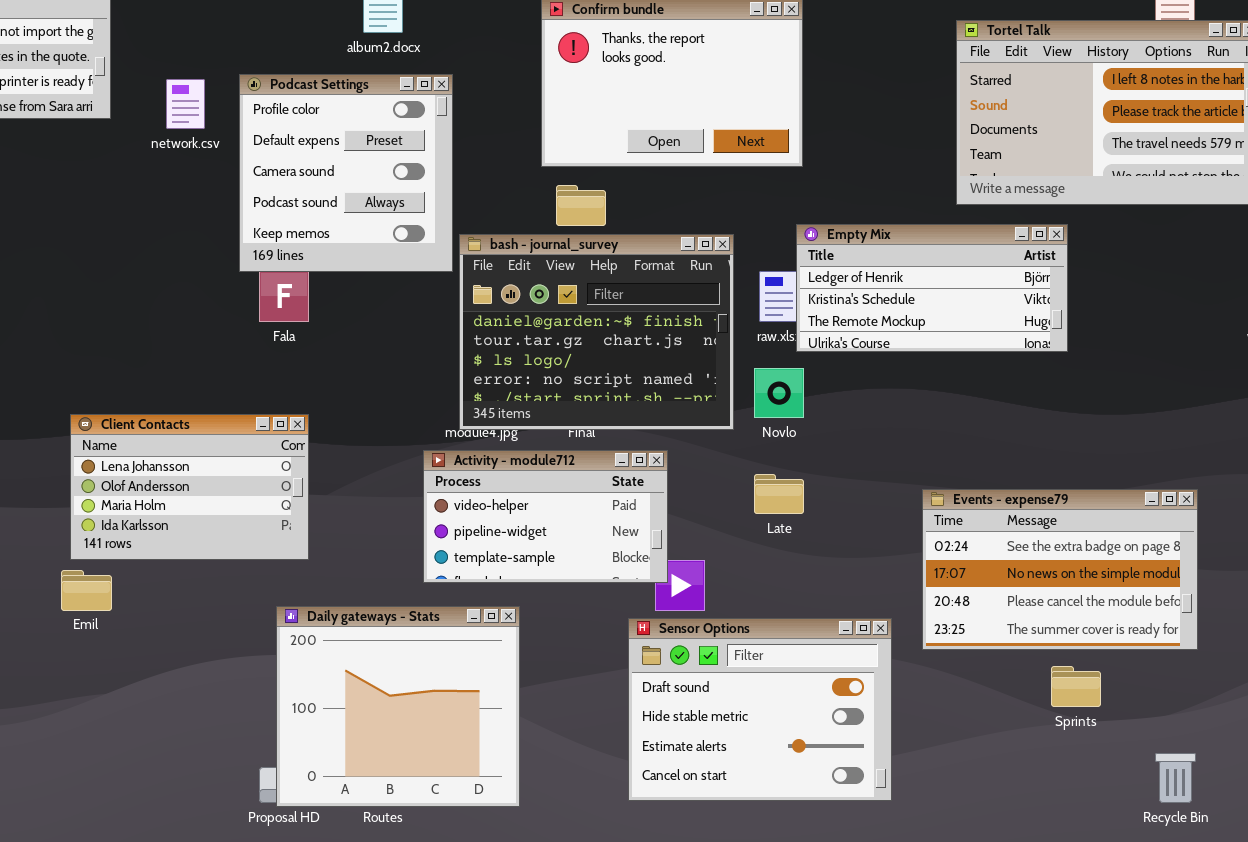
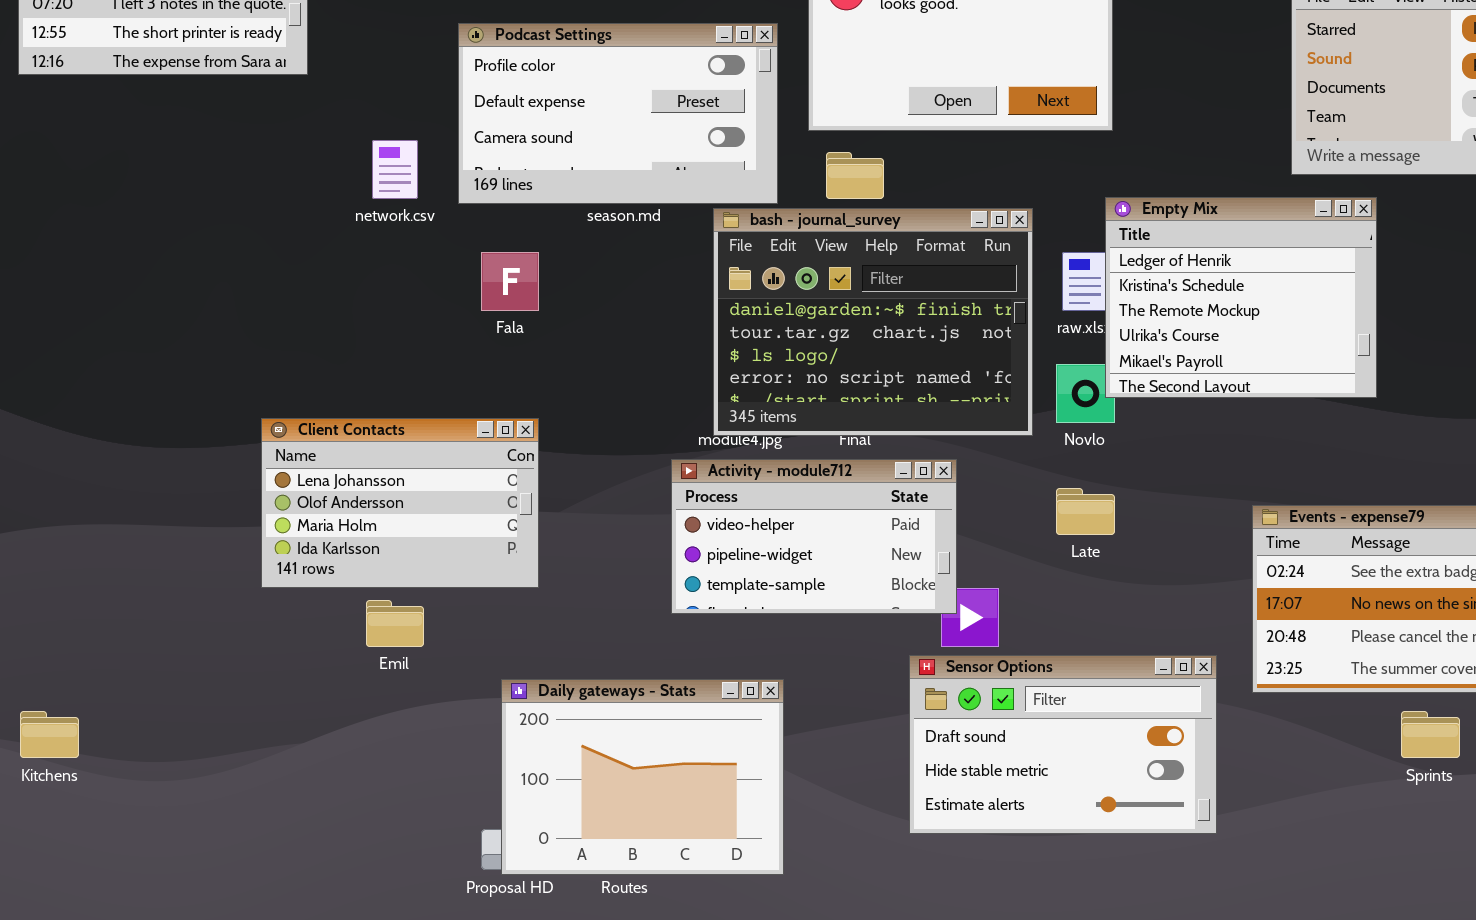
Podcast Settings: [239,74,453,272] -> [458,23,778,204], resized
network.csv: [166,79,205,129] -> [372,140,418,199], moved
Empty Mix: [796,224,1068,352] -> [1105,197,1377,398], resized
Emil: [61,570,112,611] -> [366,600,424,647], moved
Daily gateways - Stats: [276,606,520,807] -> [501,679,784,875], resized
Sensor Options: [628,618,892,801] -> [909,655,1217,834], resized

